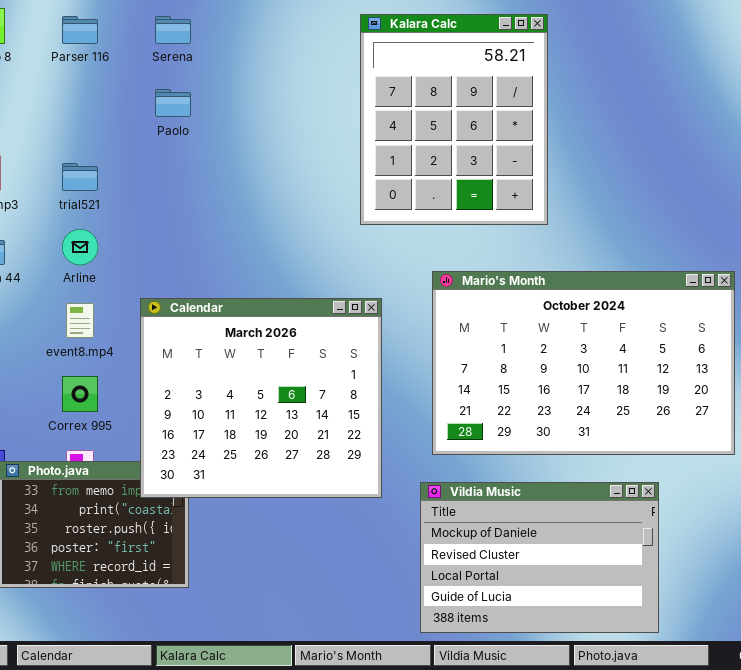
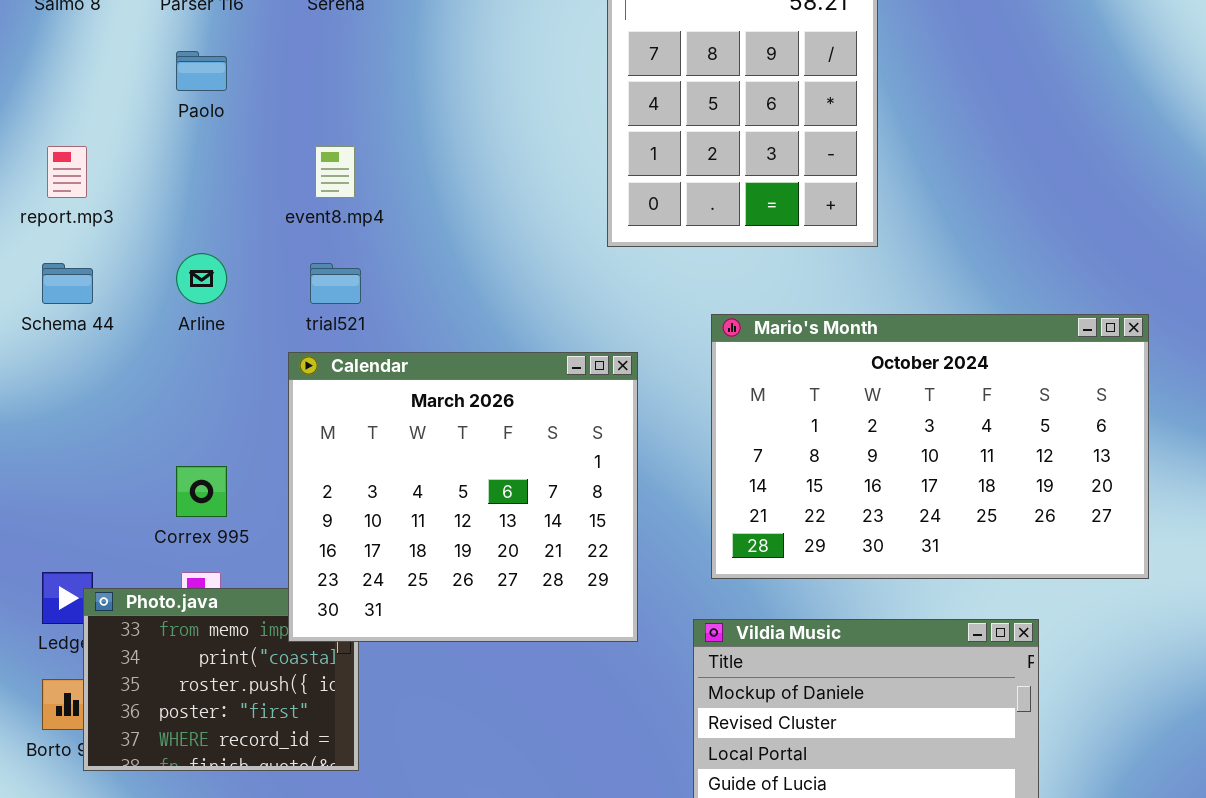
Paolo: [155,89,191,117] -> [176,51,227,91], moved
trial521: [62,163,98,191] -> [310,263,361,304], moved
event8.mp4: [66,303,94,338] -> [315,146,355,198], moved

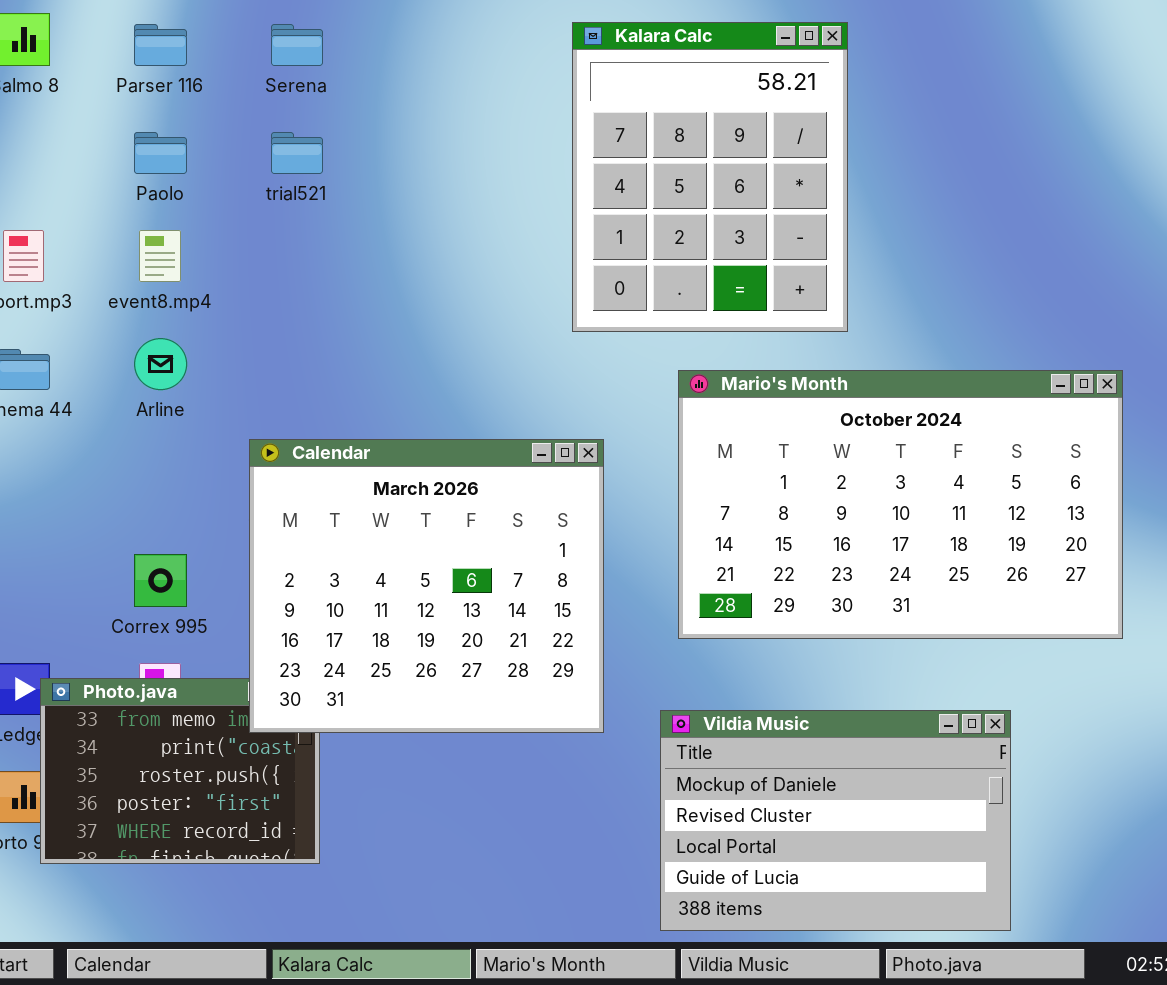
event8.mp4: [315,146,355,198] -> [139,230,181,282], moved
trial521: [310,263,361,304] -> [271,132,323,174], moved
Mario's Month: [711,314,1149,579] -> [678,370,1123,639], moved

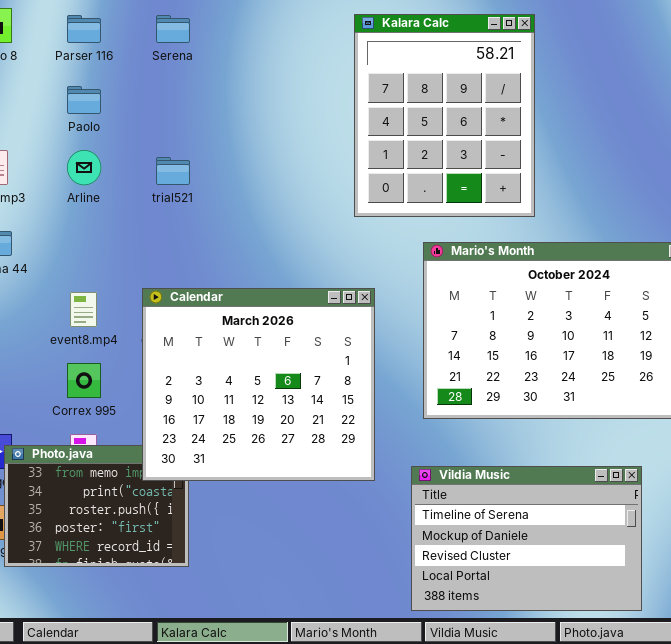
trial521: [271,132,323,174] -> [156,157,190,185], moved
event8.mp4: [139,230,181,282] -> [70,292,97,327], moved
Arline: [134,338,187,390] -> [67,150,101,185], moved
Vildia Music: [660,710,1011,931] -> [411,466,642,611], scrolled up 1 row

